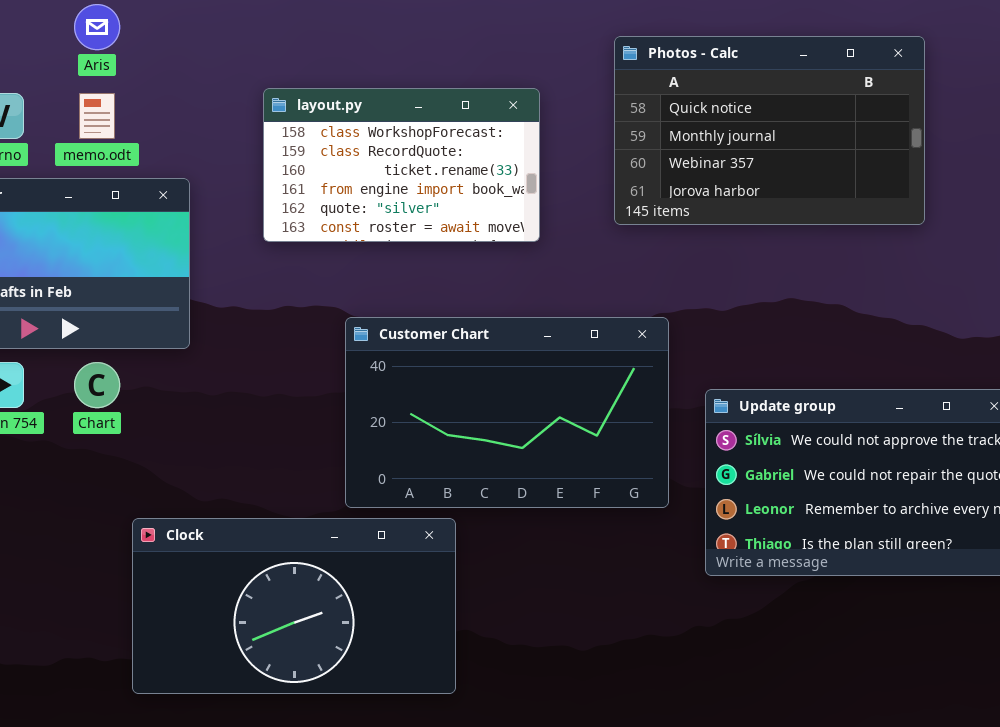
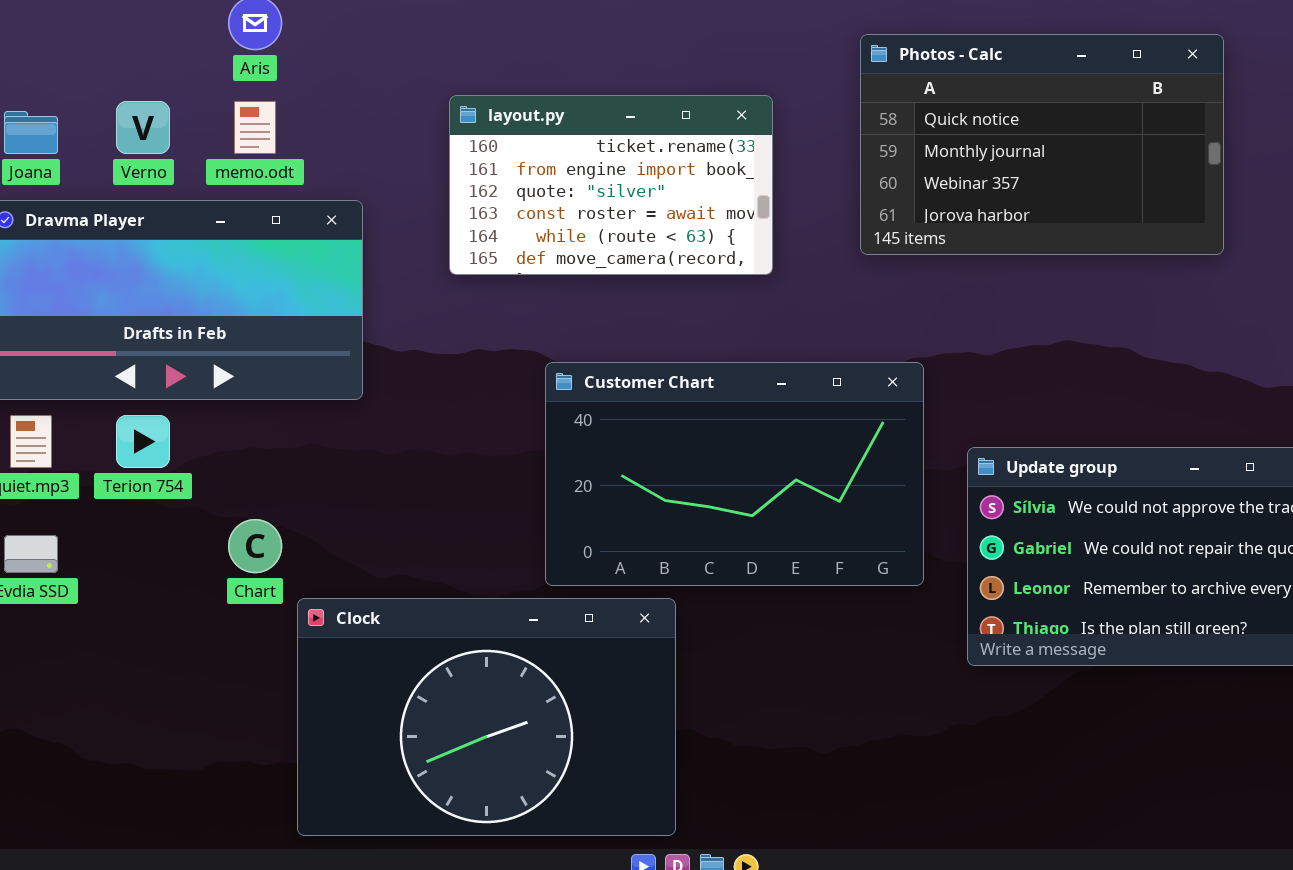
layout.py: [263,88,540,242] -> [449,95,773,275], scrolled down 2 rows
Chart: [74,362,120,408] -> [228,519,282,573], moved
Clock: [132,518,456,694] -> [297,598,676,836], resized

